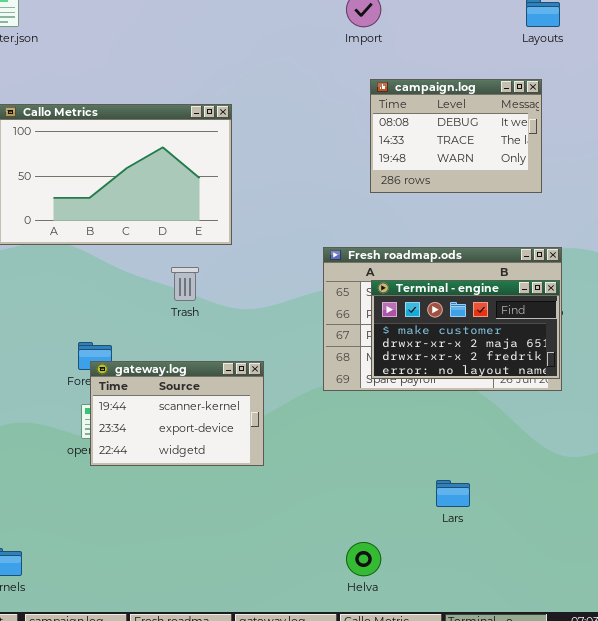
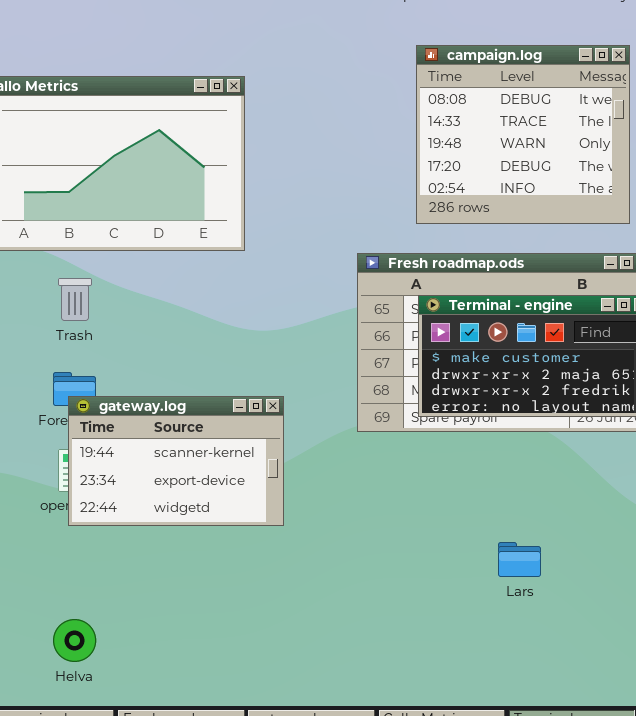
campaign.log: [370,79,542,193] -> [416,45,630,224], resized
Trash: [171,267,199,301] -> [58,278,92,321], moved
Helva: [346,542,381,576] -> [53,619,96,662], moved

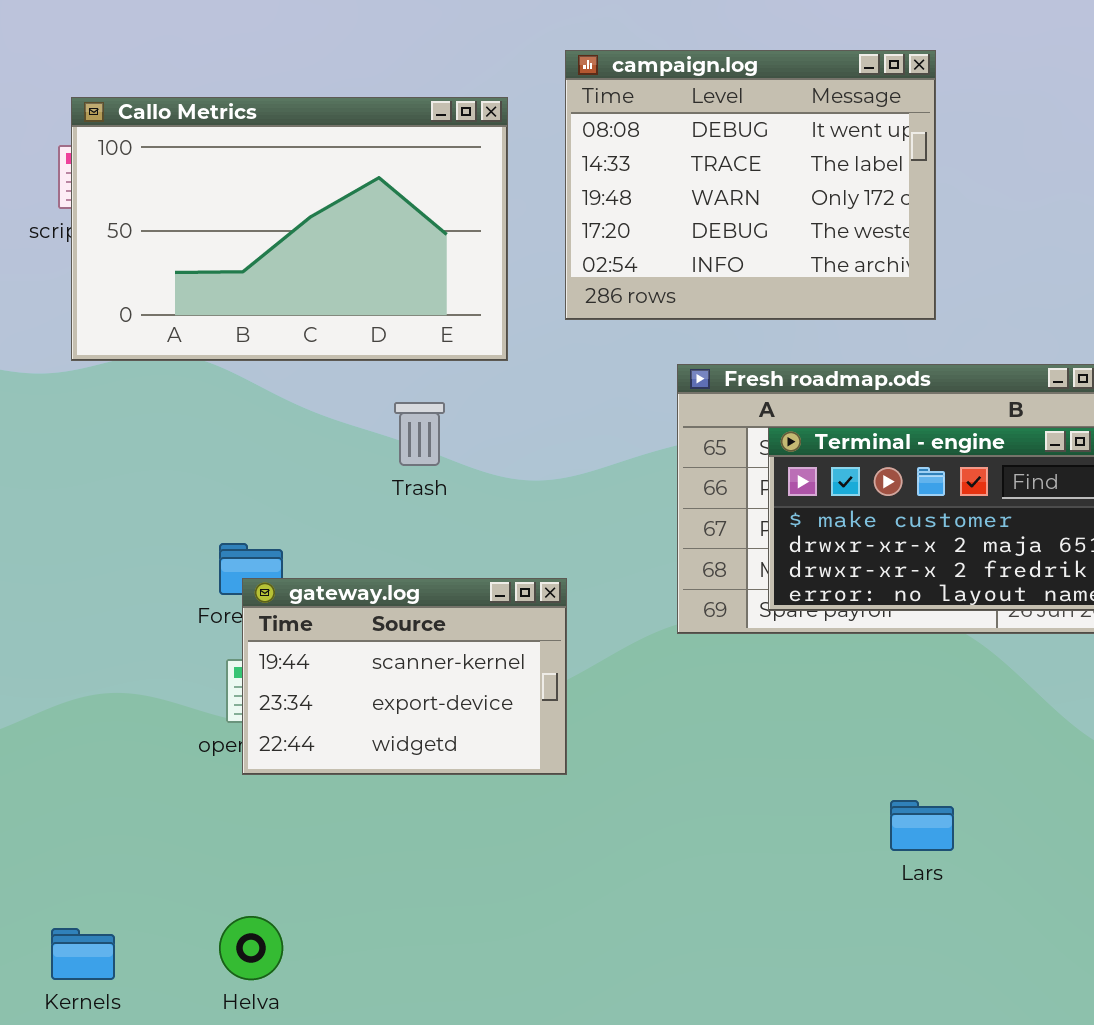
campaign.log: [416,45,630,224] -> [565,50,936,320], moved, resized
Trash: [58,278,92,321] -> [394,402,445,466], moved

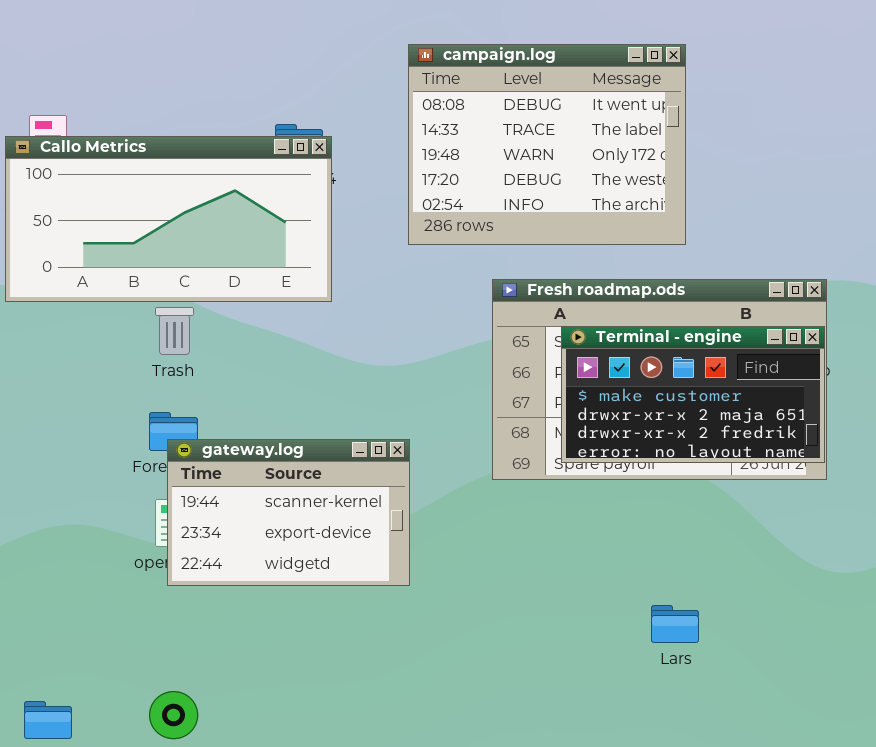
Callo Metrics: [71,97,508,361] -> [5,136,332,302], moved, resized
Trash: [394,402,445,466] -> [155,307,194,355], moved

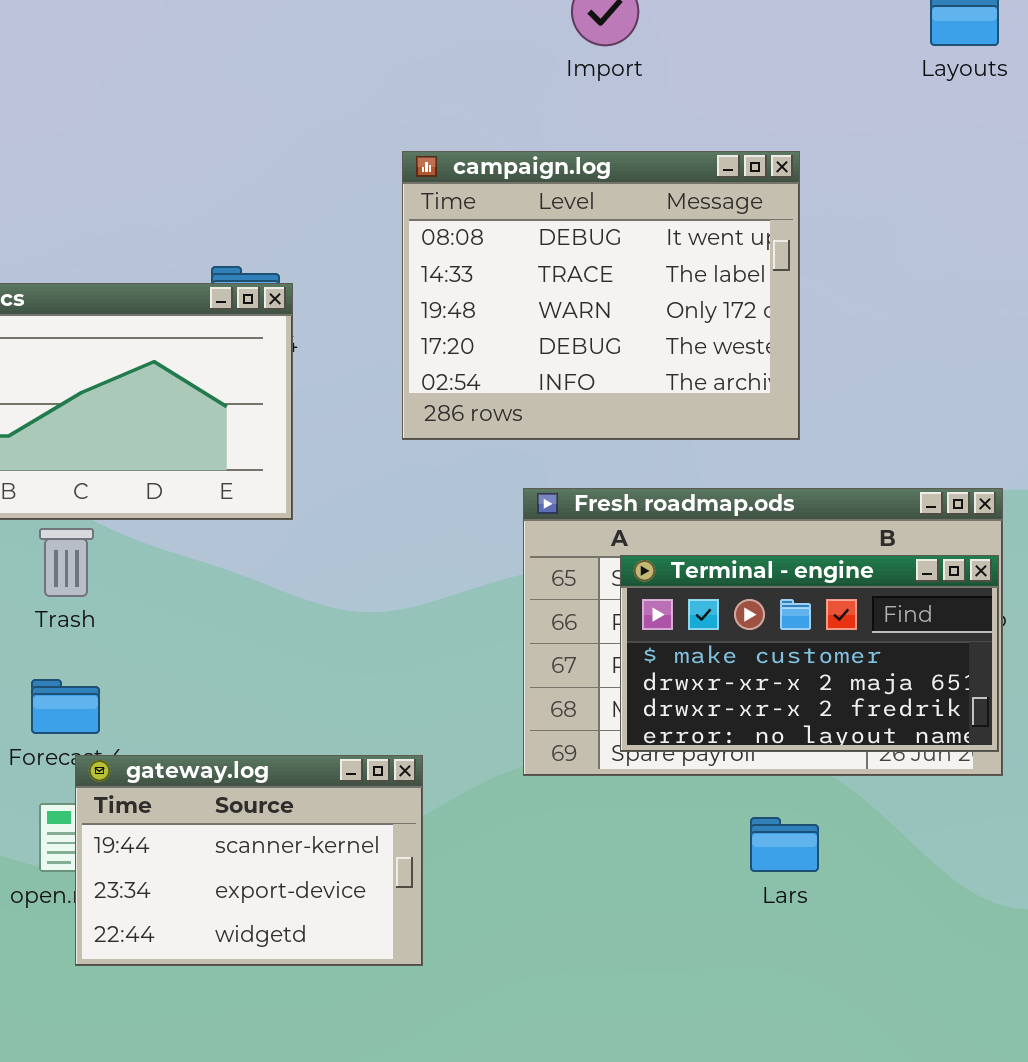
gateway.log: [167,439,410,586] -> [75,755,423,966], moved
Lars: [651,605,699,643] -> [750,817,819,872], moved

